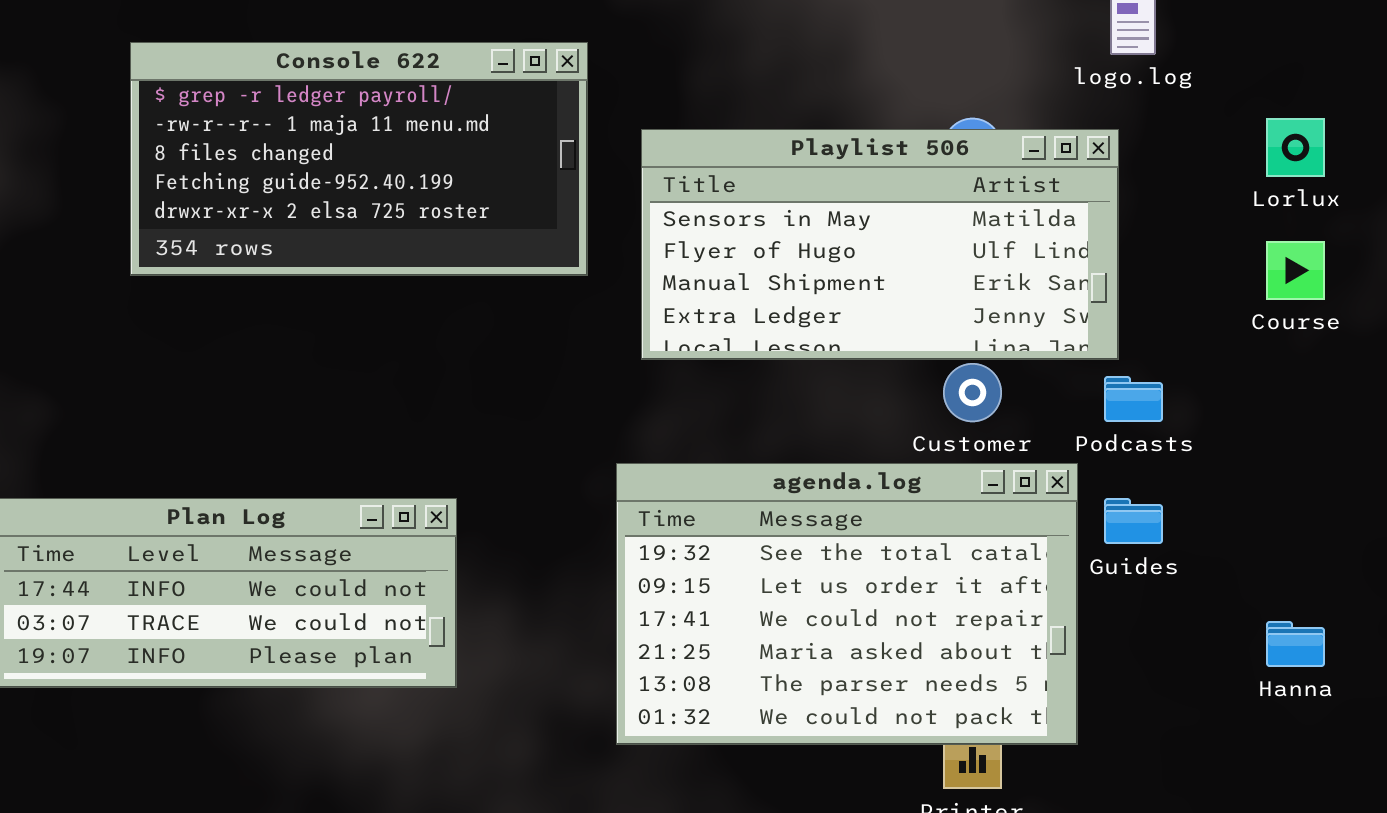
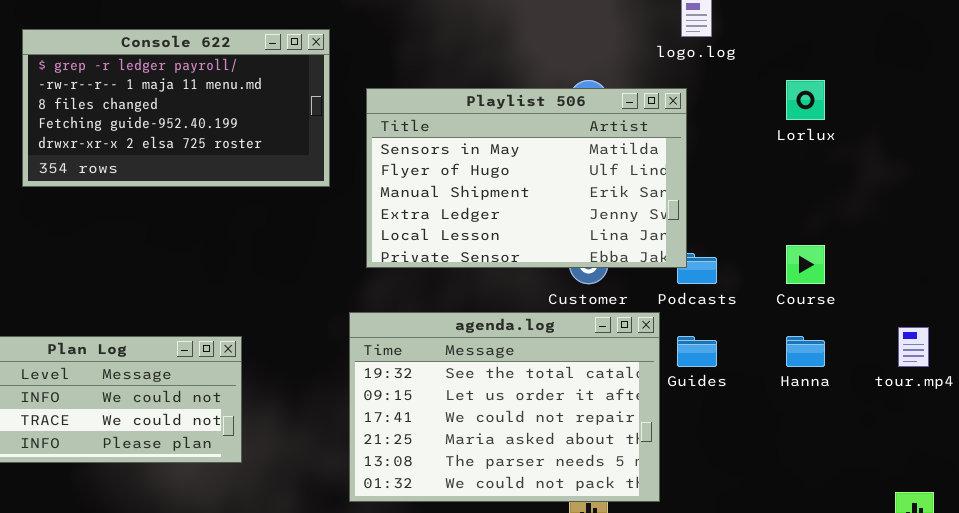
Playlist 506: [641,129,1119,360] -> [366,88,687,268], resized
Course: [1266,241,1325,300] -> [786,245,825,284], moved
Hanna: [1266,621,1325,667] -> [786,336,825,367], moved

